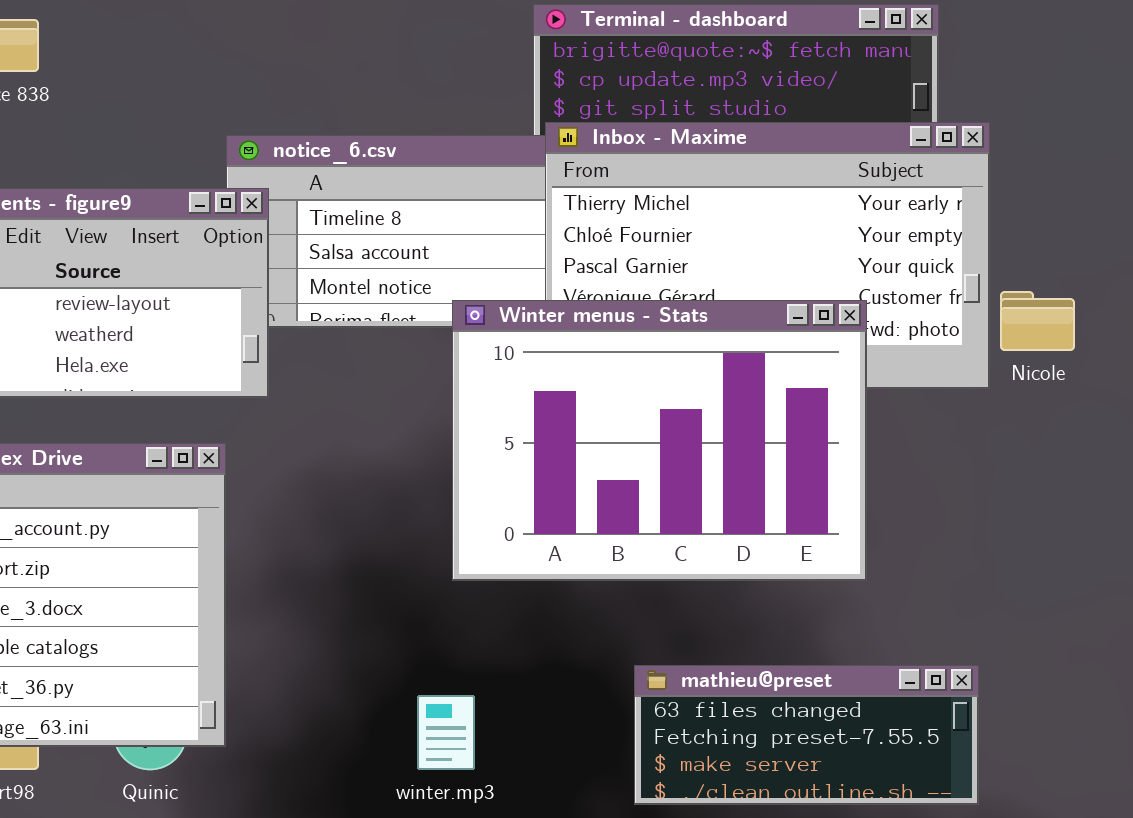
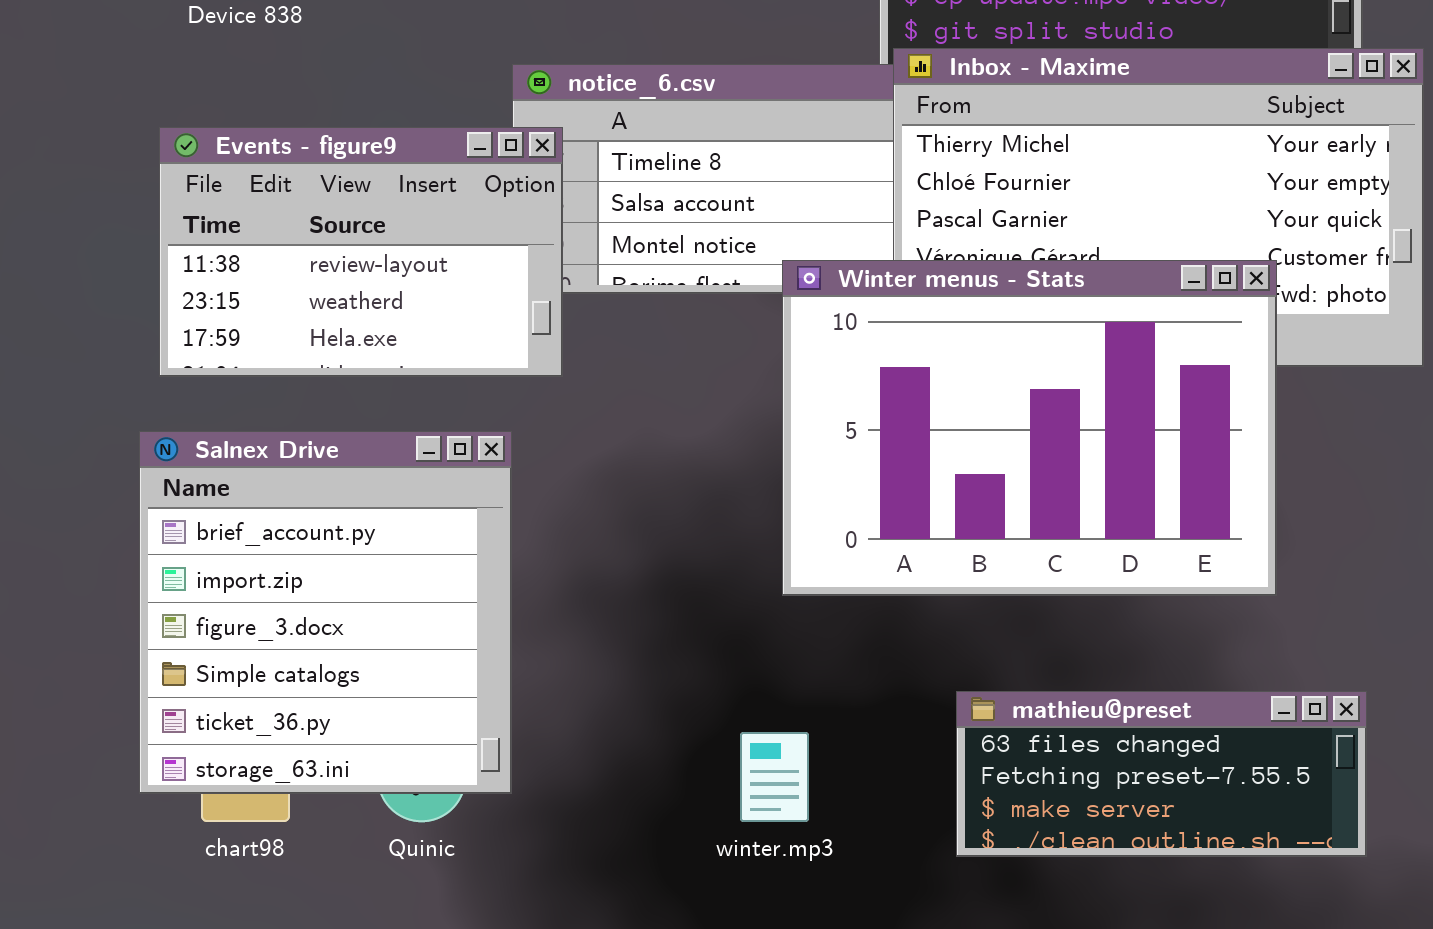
mathieu@preset: [634,665,979,805] -> [956,691,1367,857], moved

